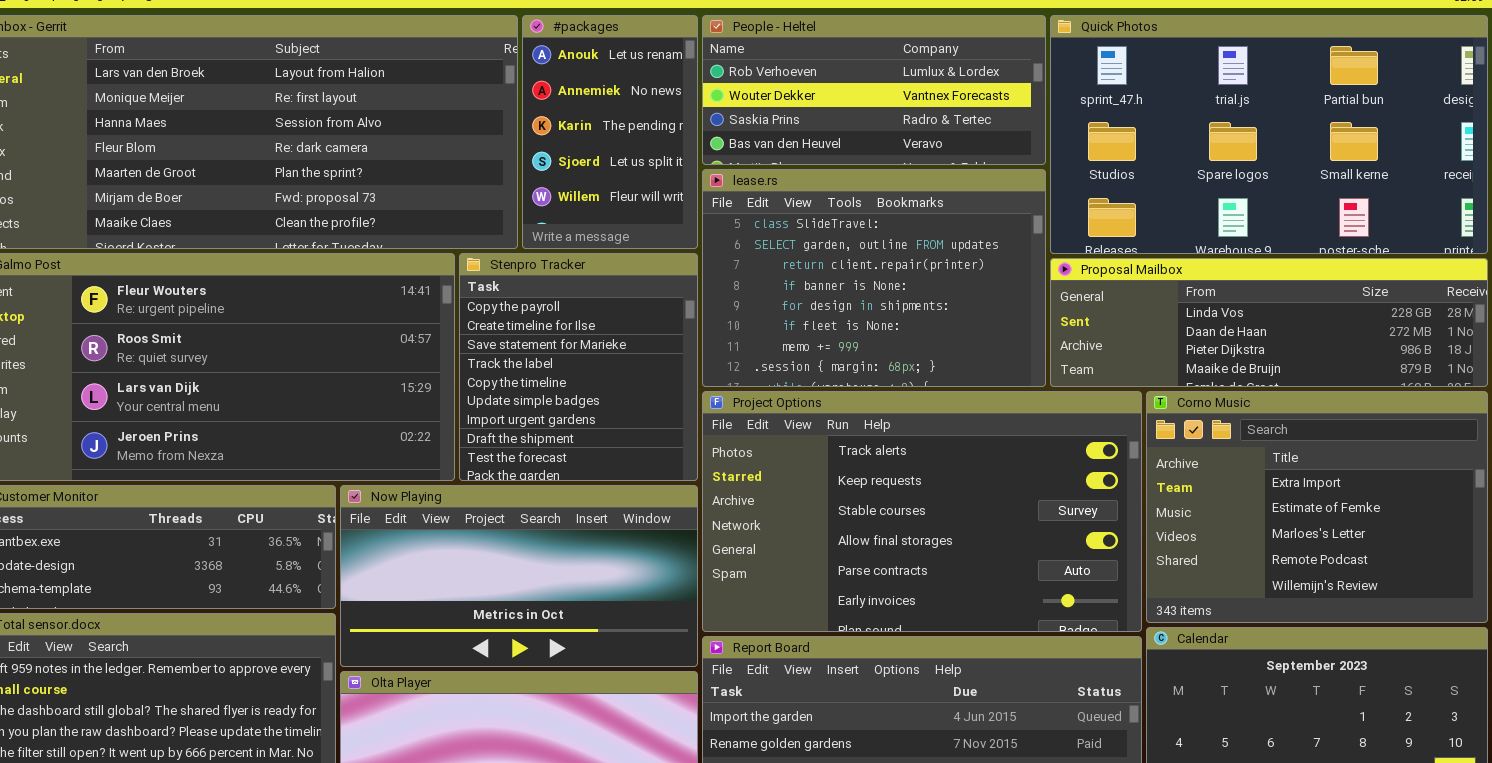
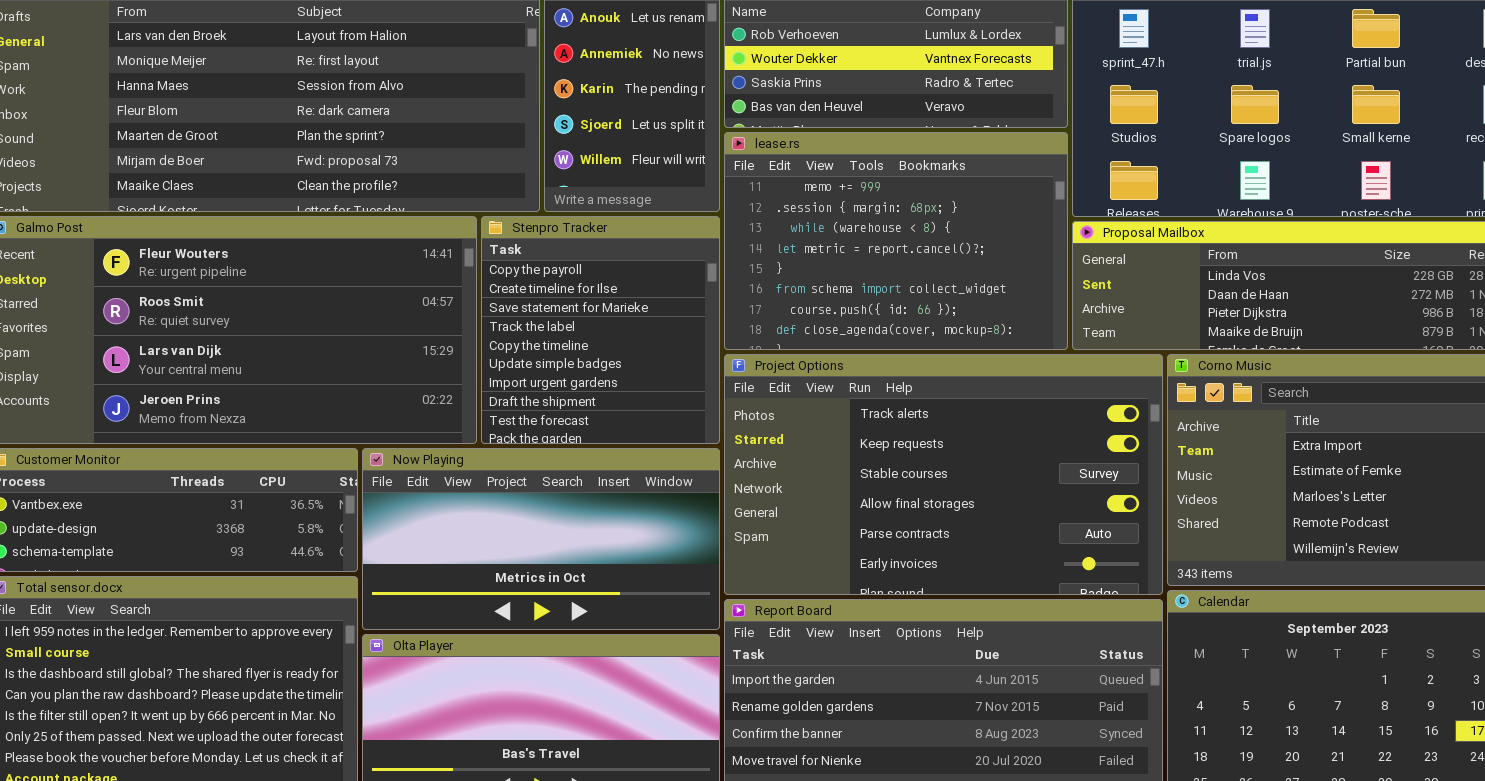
lease.rs: [702,169,1046,387] -> [724,132,1068,350], scrolled down 6 rows

